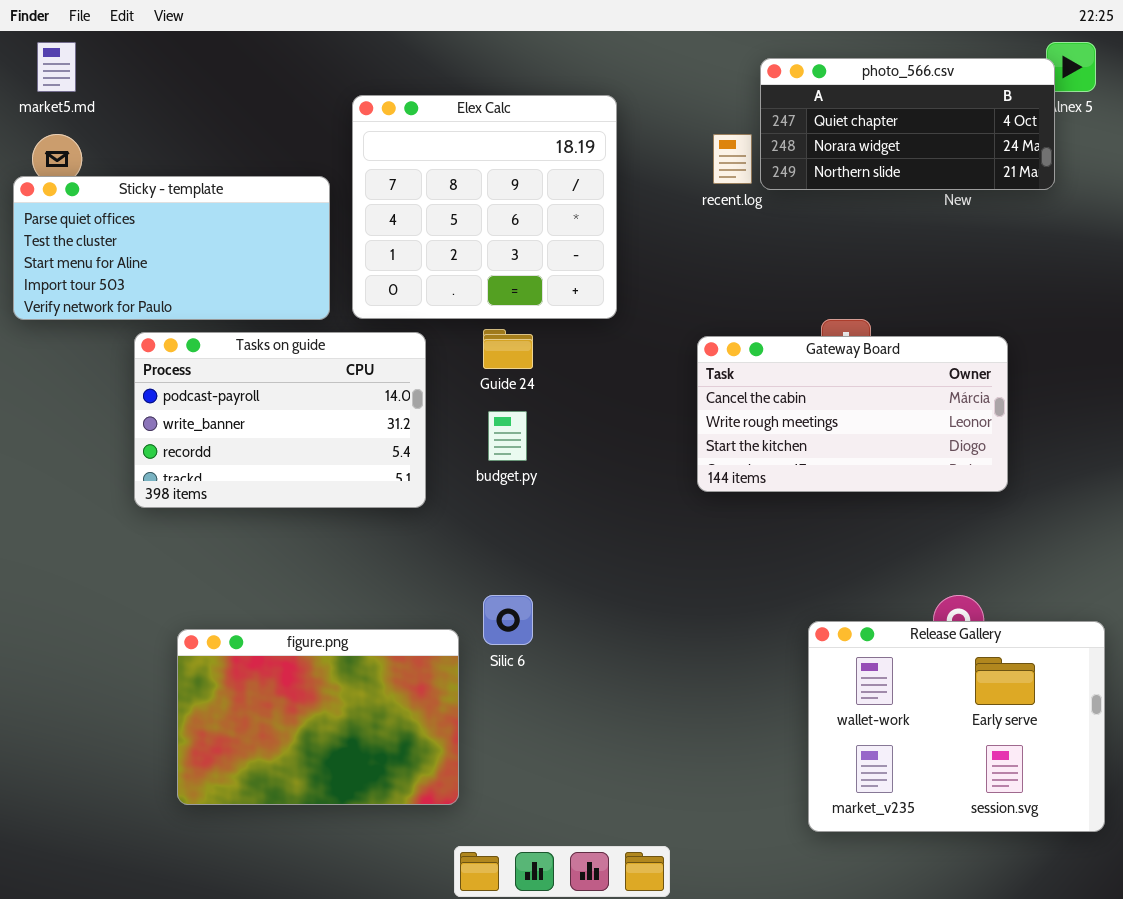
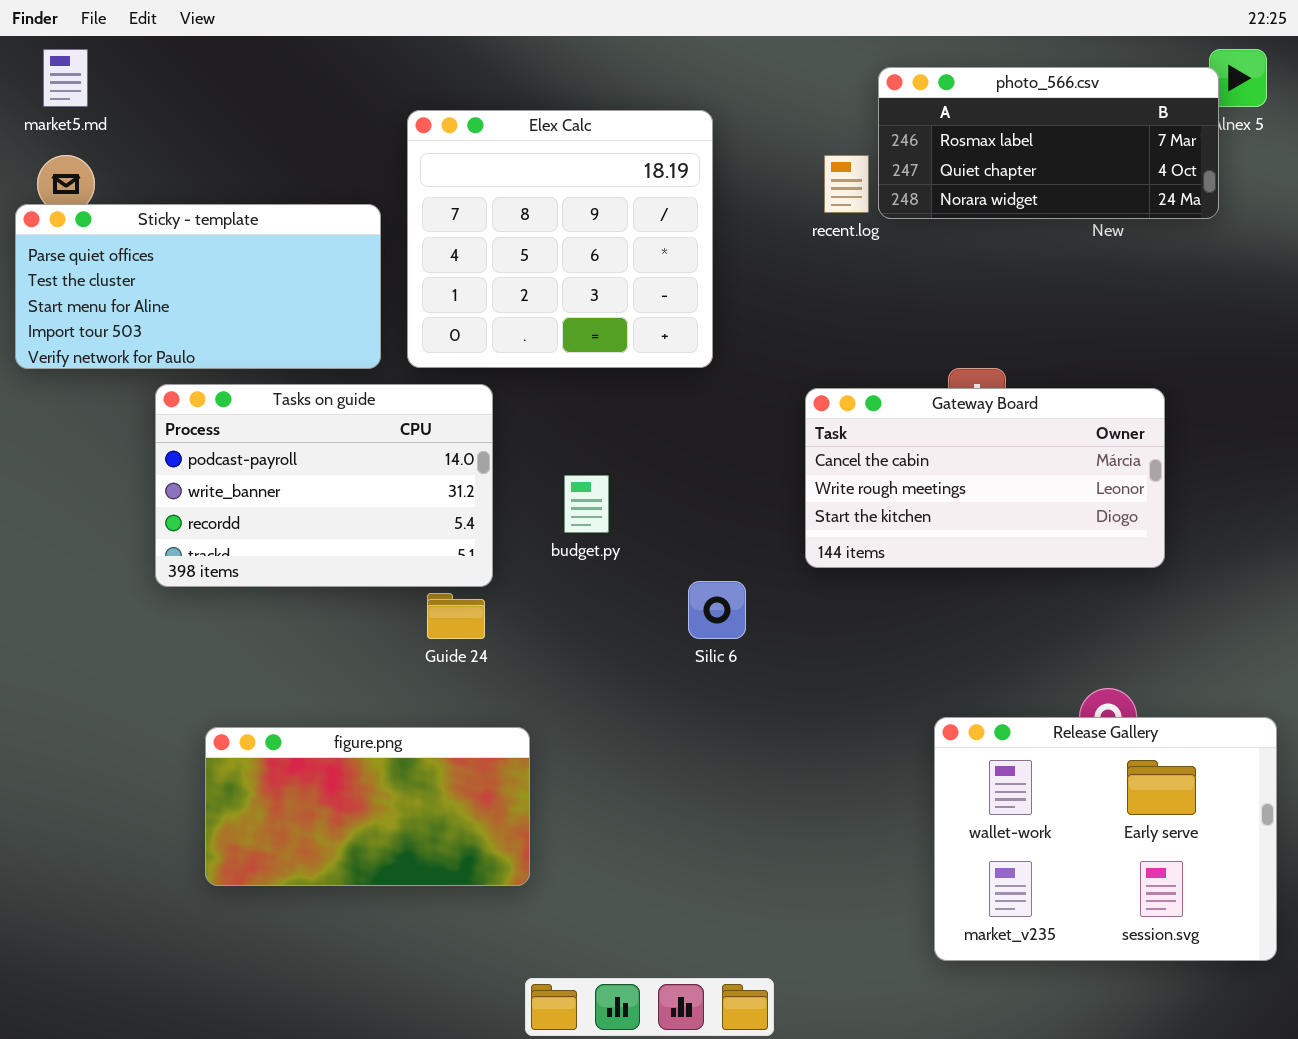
photo_566.csv: [760,58,1055,190] -> [878,67,1219,219], scrolled up 1 row
Guide 24: [483,329,533,369] -> [427,593,485,639], moved
Silic 6: [483,595,533,645] -> [688,581,746,639], moved
figure.png: [177,629,459,805] -> [205,727,530,886], resized

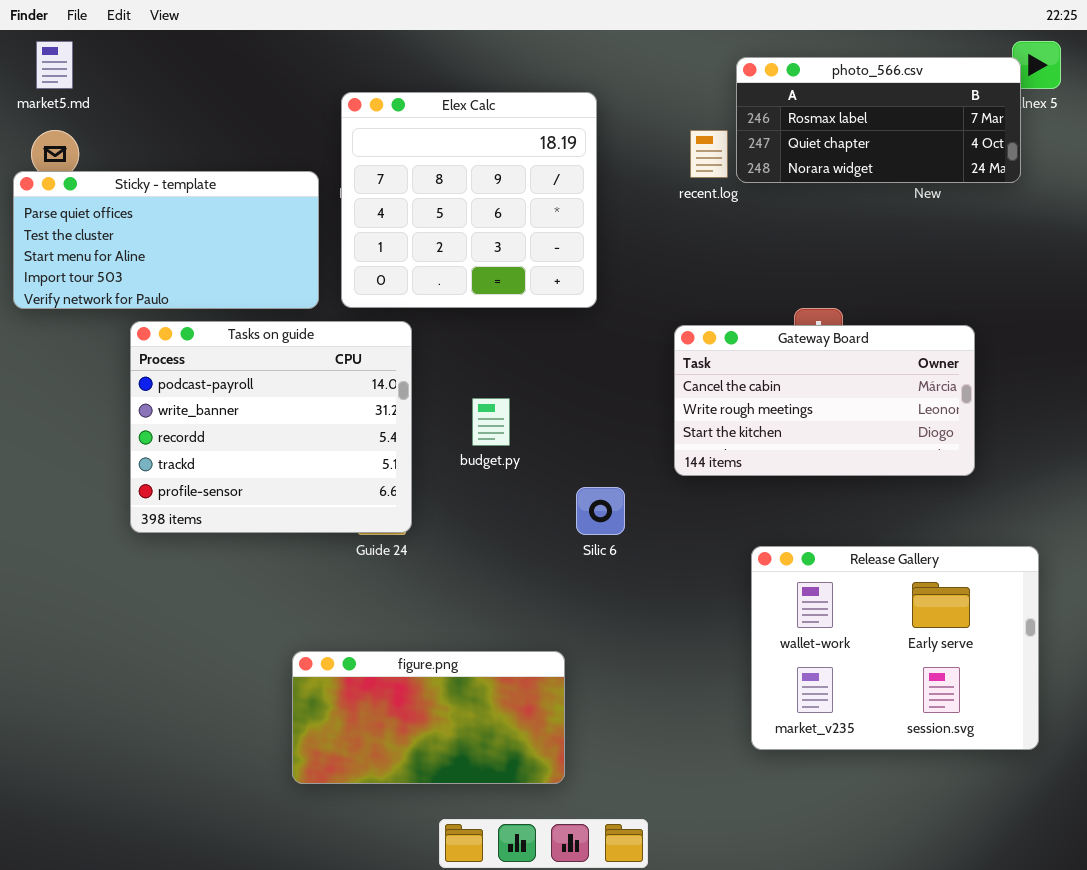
Tasks on guide: [155,384,493,587] -> [130,321,412,533], resized
Release Gallery: [934,717,1277,961] -> [751,546,1039,750], moved
figure.png: [205,727,530,886] -> [292,651,565,784], moved

